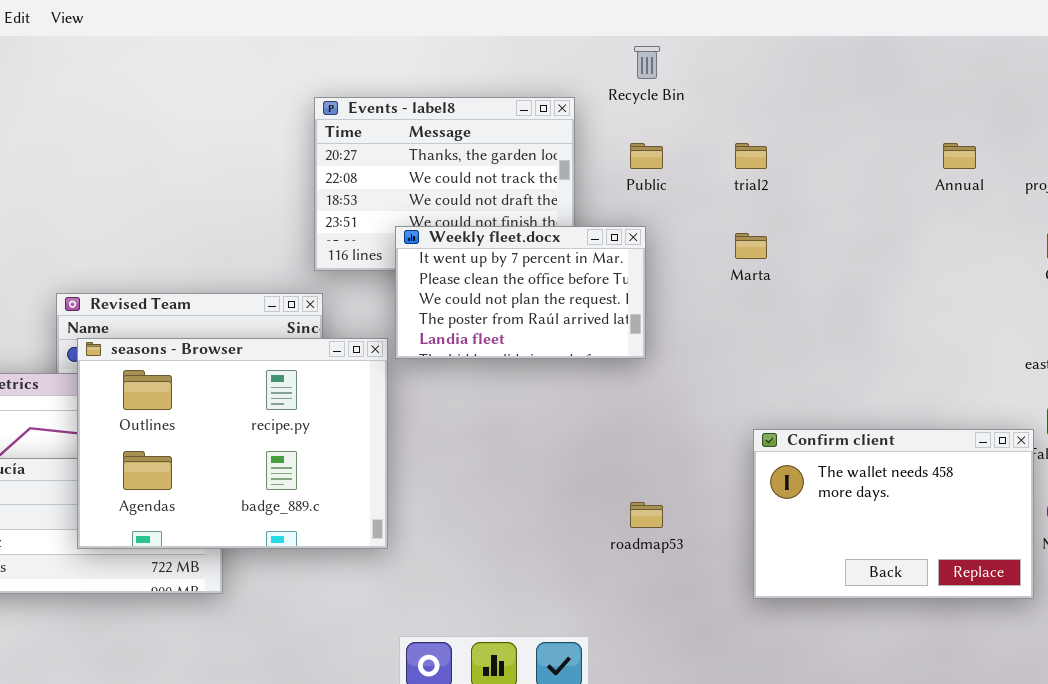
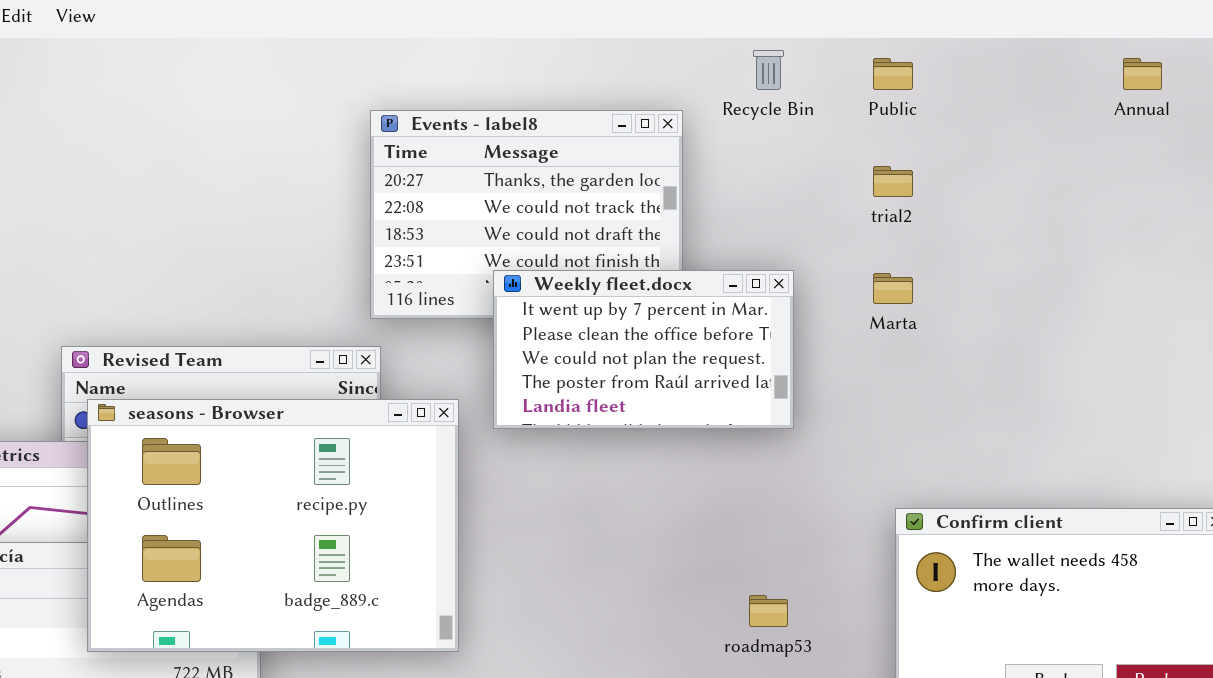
Public: [630,143,663,169] -> [873,58,913,90], moved
Annual: [943,143,976,169] -> [1123,58,1162,90], moved
Weekly fleet.docx: [395,226,646,359] -> [493,270,794,429], moved

